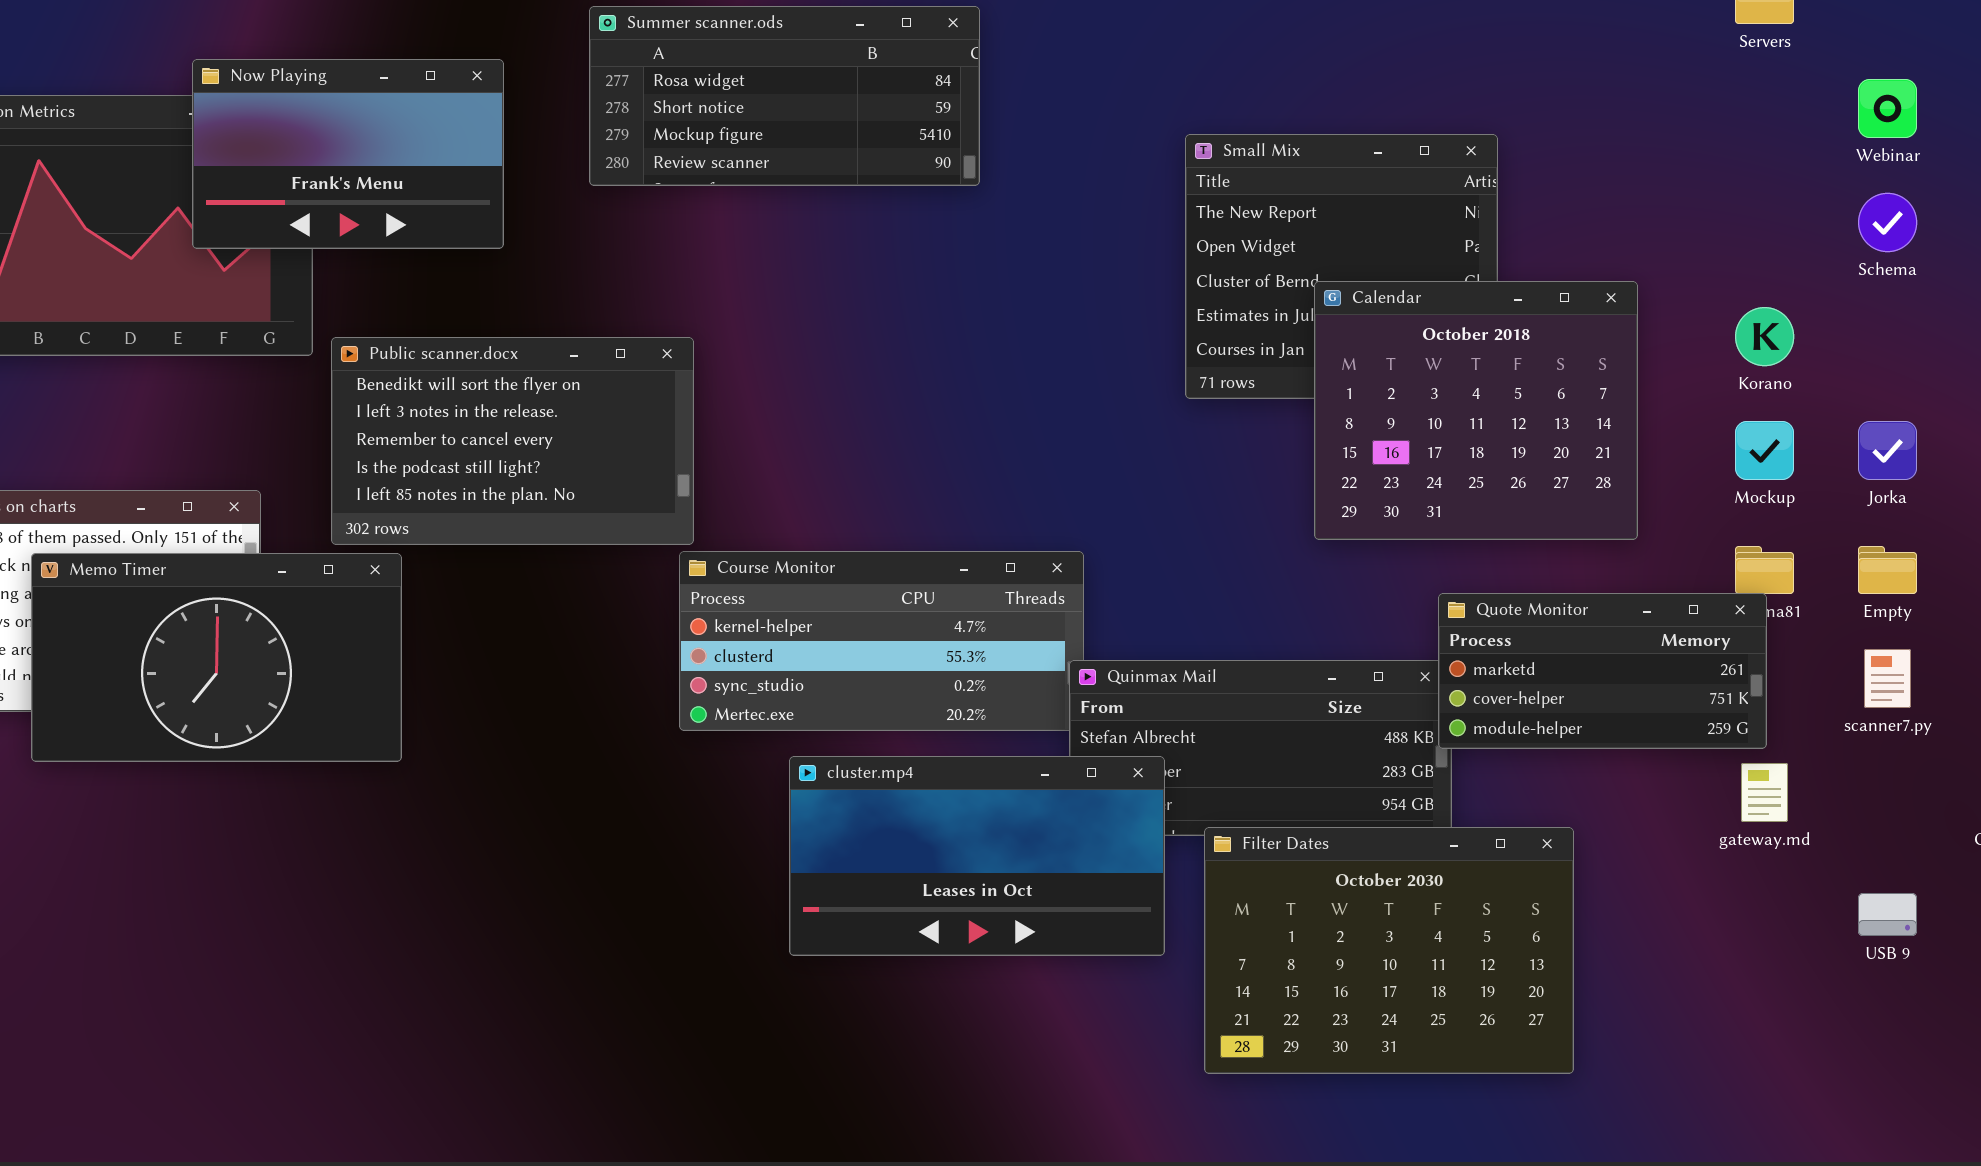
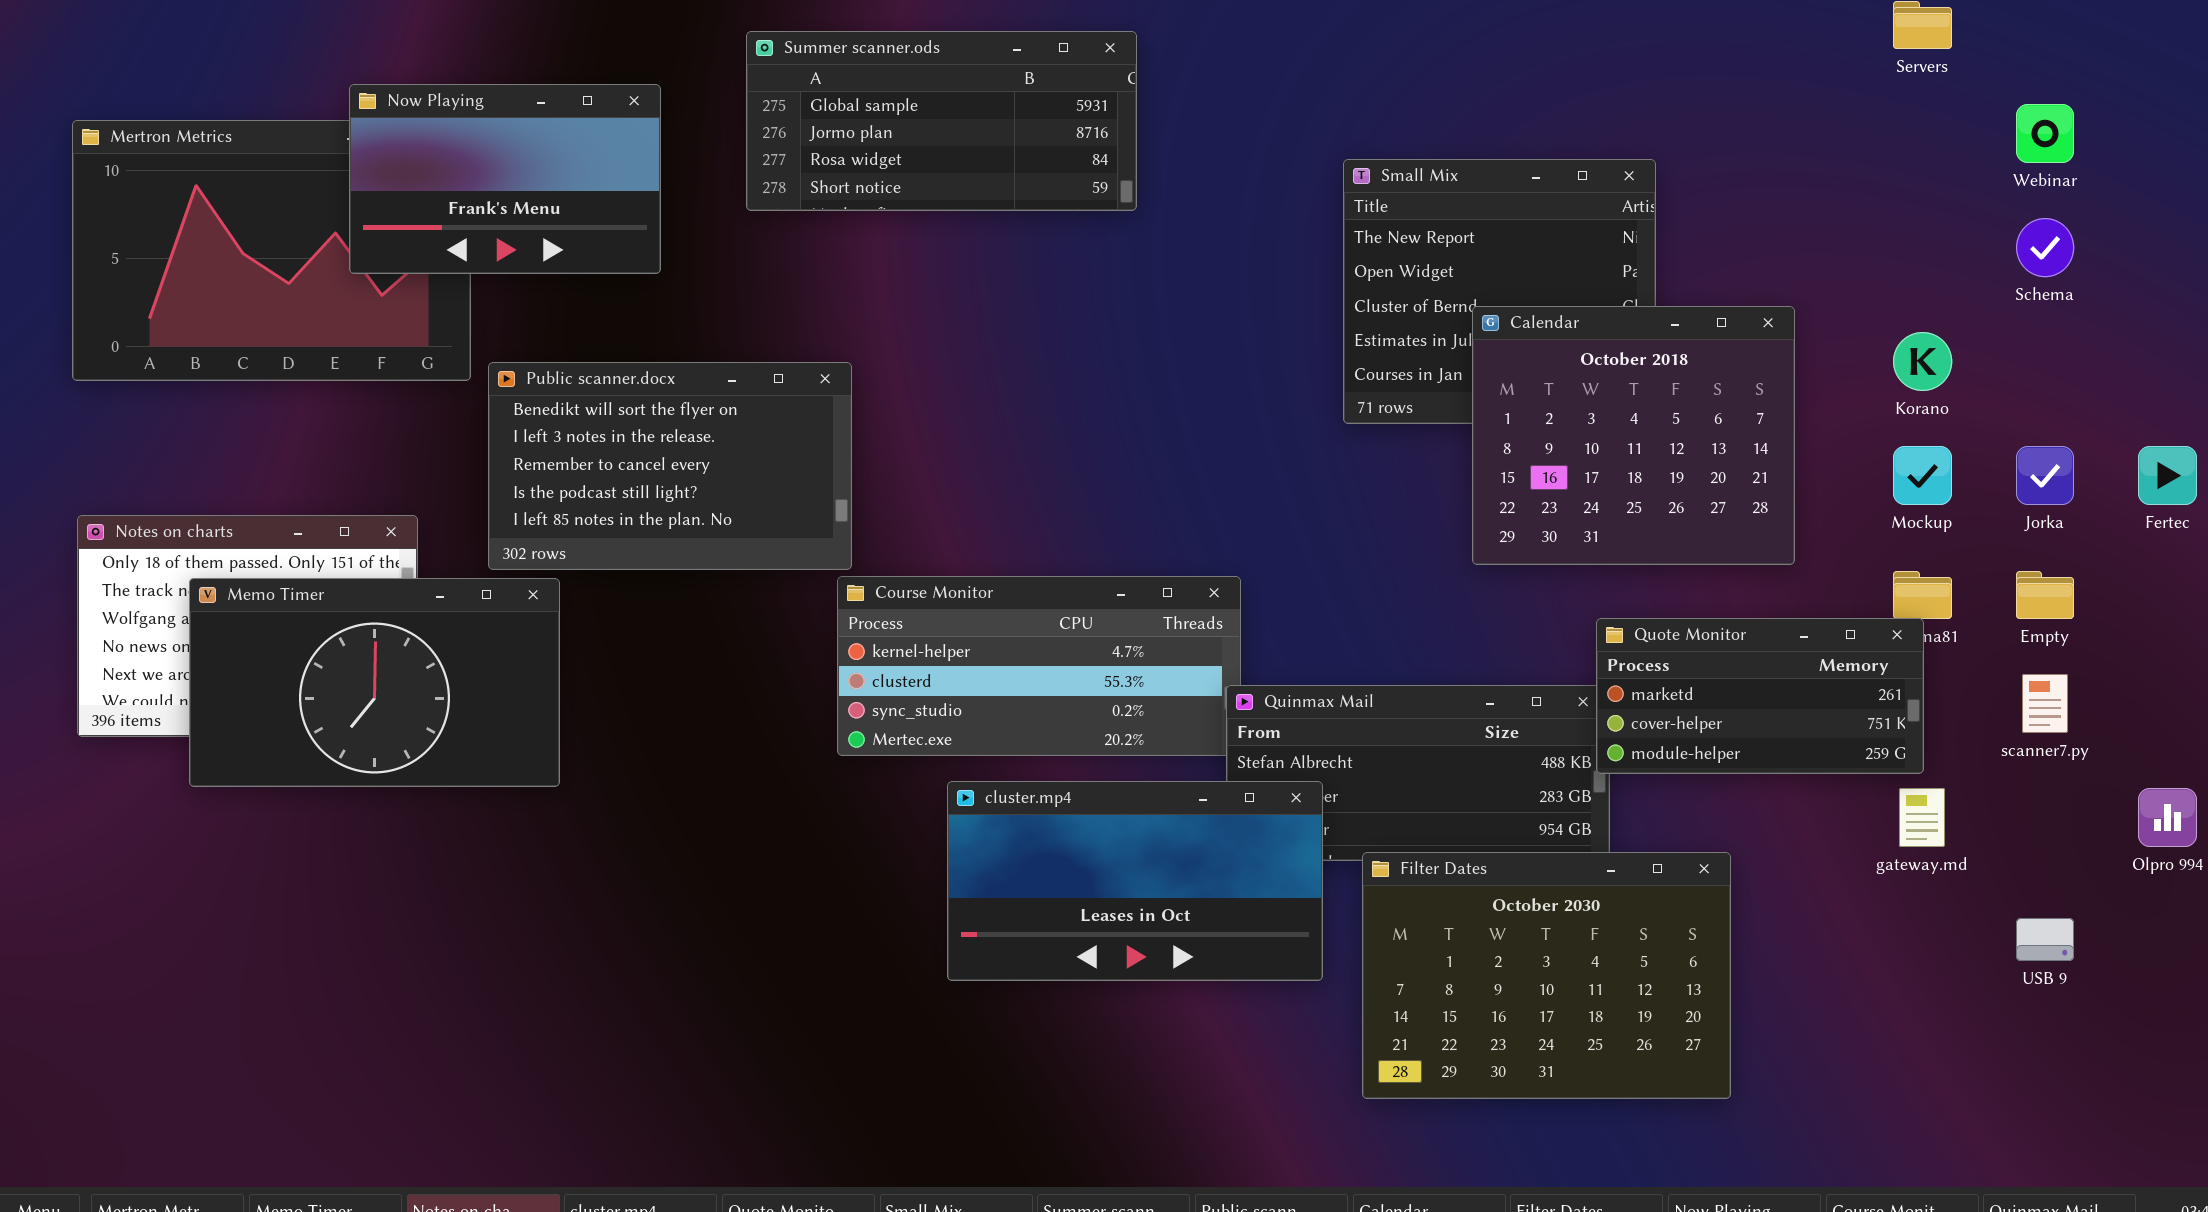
Summer scanner.ods: [589,6,980,186] -> [746,31,1137,211], scrolled up 2 rows

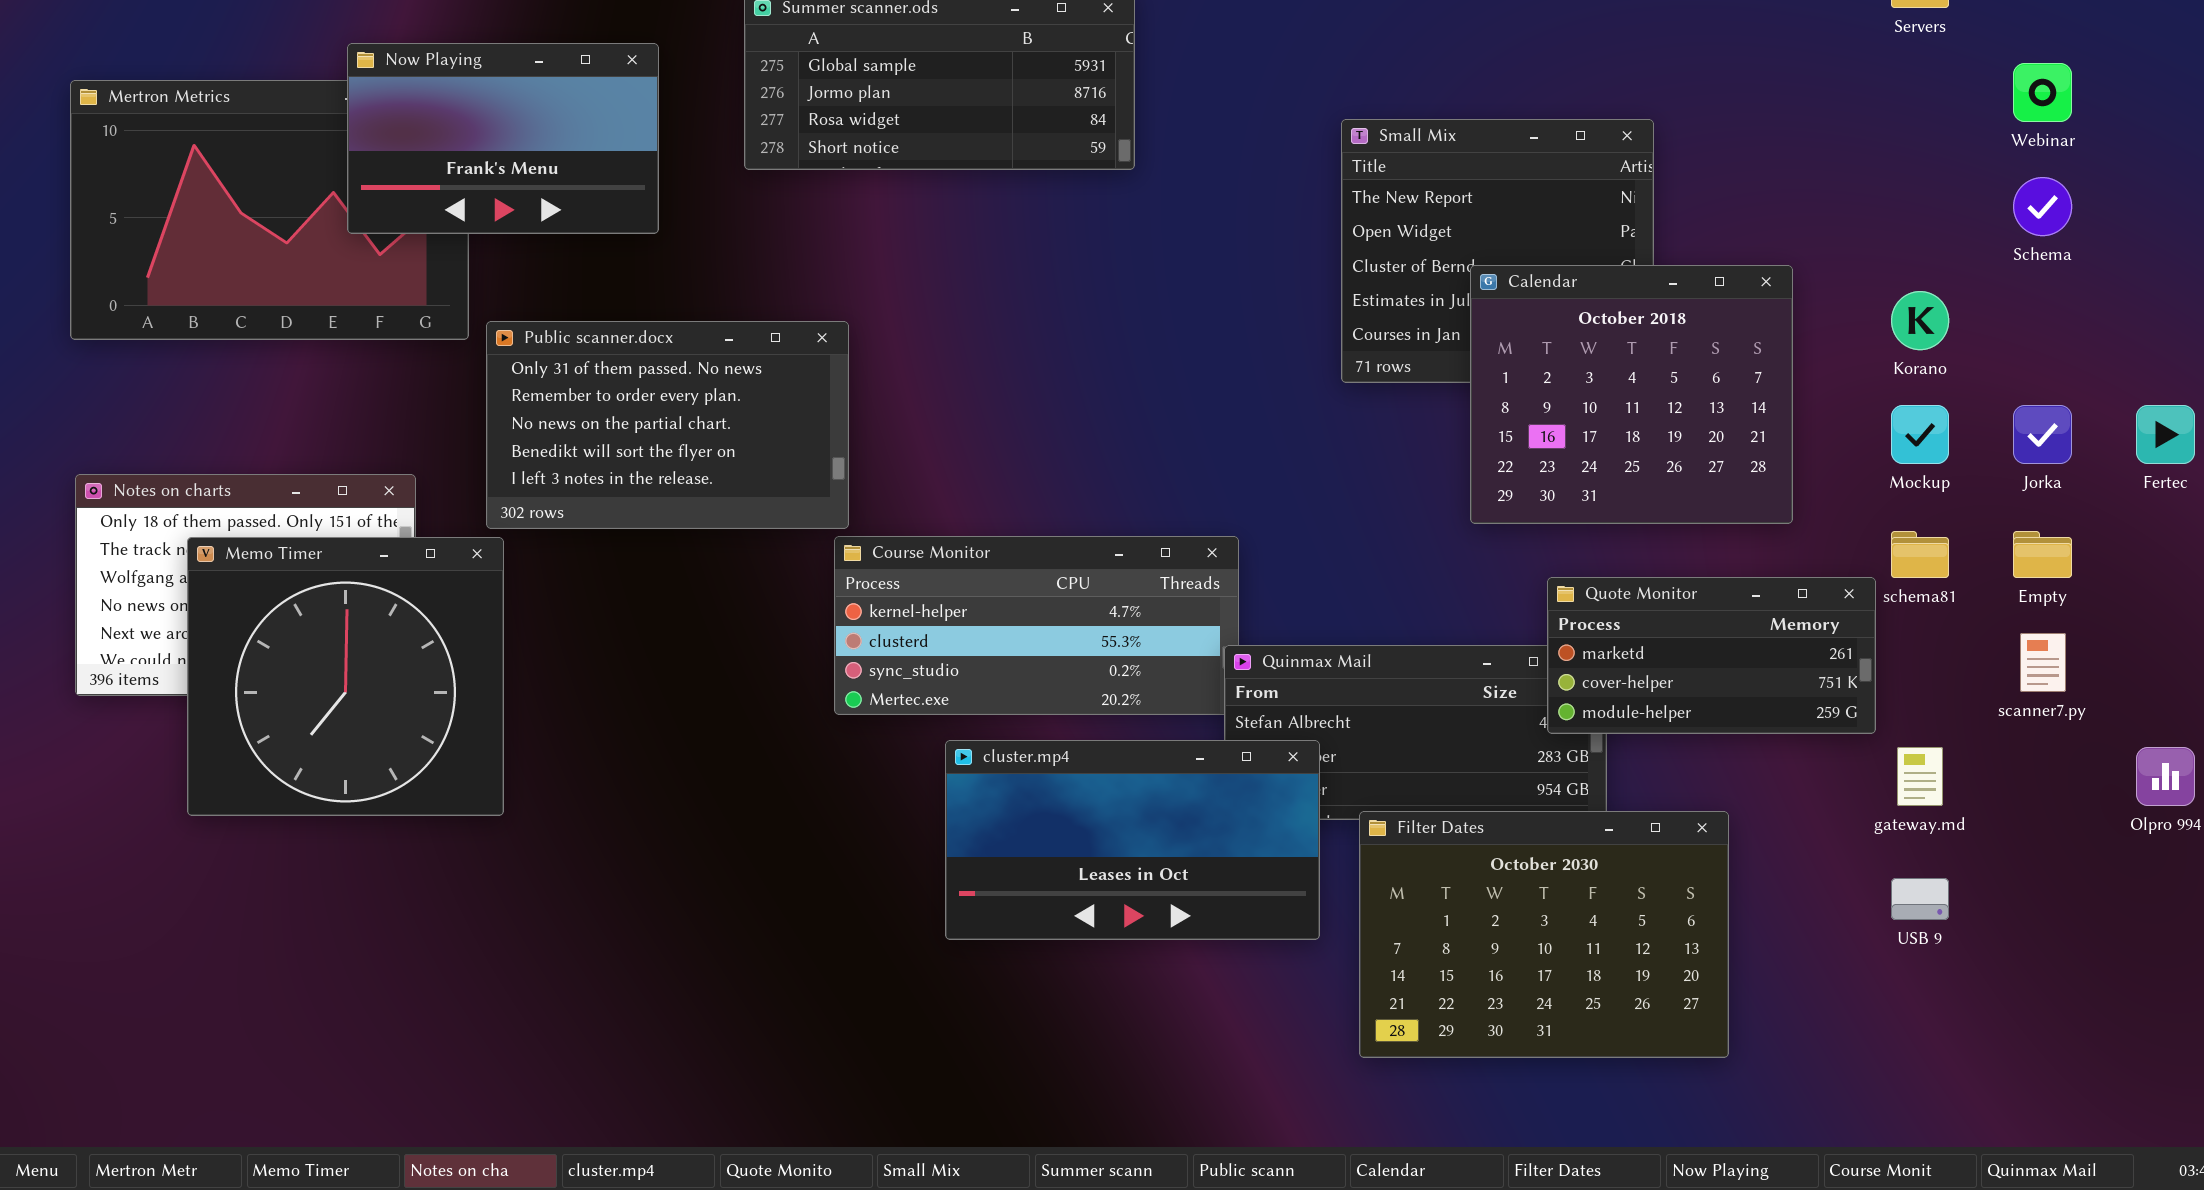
Public scanner.docx: [488,362,852,570] -> [486,321,849,529], scrolled up 3 rows
Memo Timer: [189,578,560,787] -> [187,537,504,816], resized
Quote Monitor: [1596,618,1924,774] -> [1547,577,1876,734], moved
USB 9: [2016,918,2074,961] -> [1891,878,1949,920], moved

